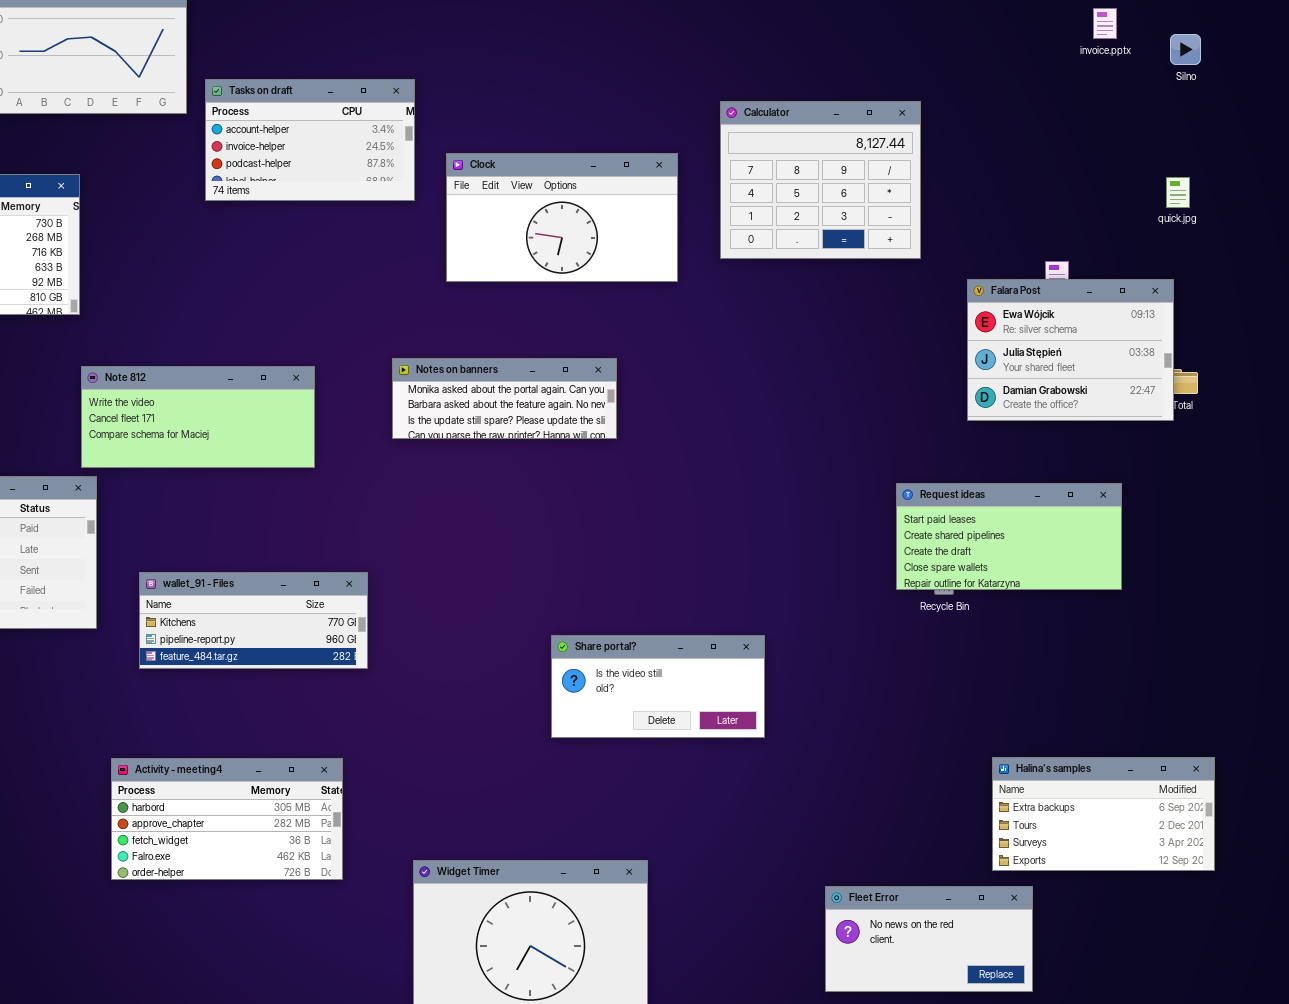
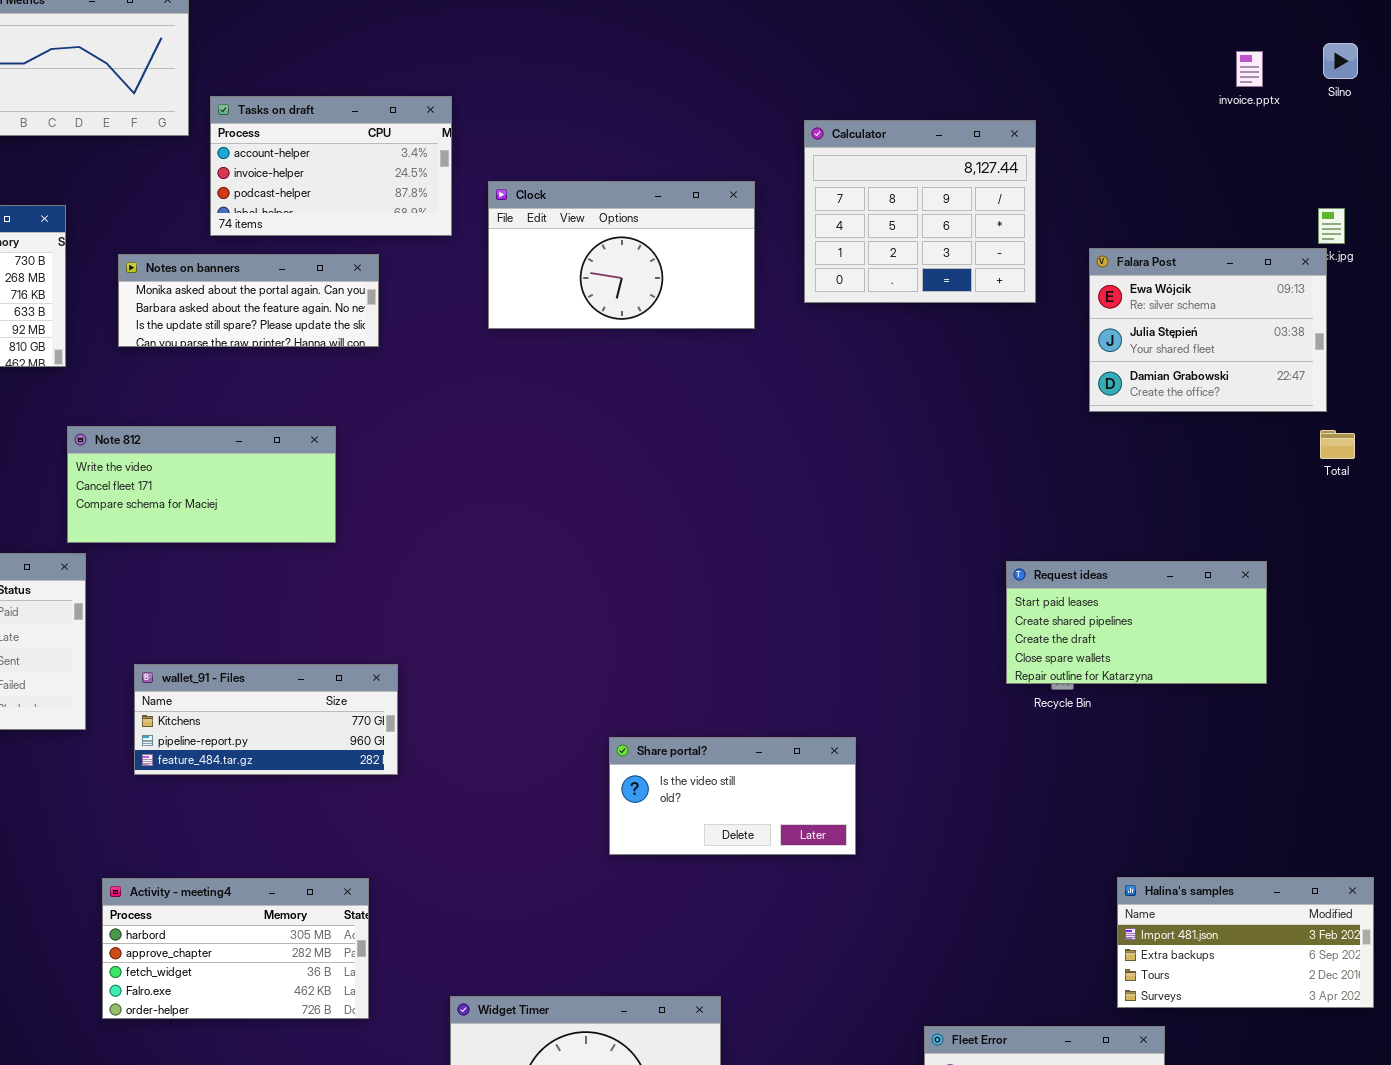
invoice.pptx: [1093,8,1117,39] -> [1236,51,1263,87], moved
Falara Post: [967,279,1174,421] -> [1089,248,1327,412], moved
Notes on banners: [392,358,617,439] -> [118,254,379,347], moved
Halina's samples: [992,757,1215,871] -> [1117,877,1374,1008], scrolled up 1 row

